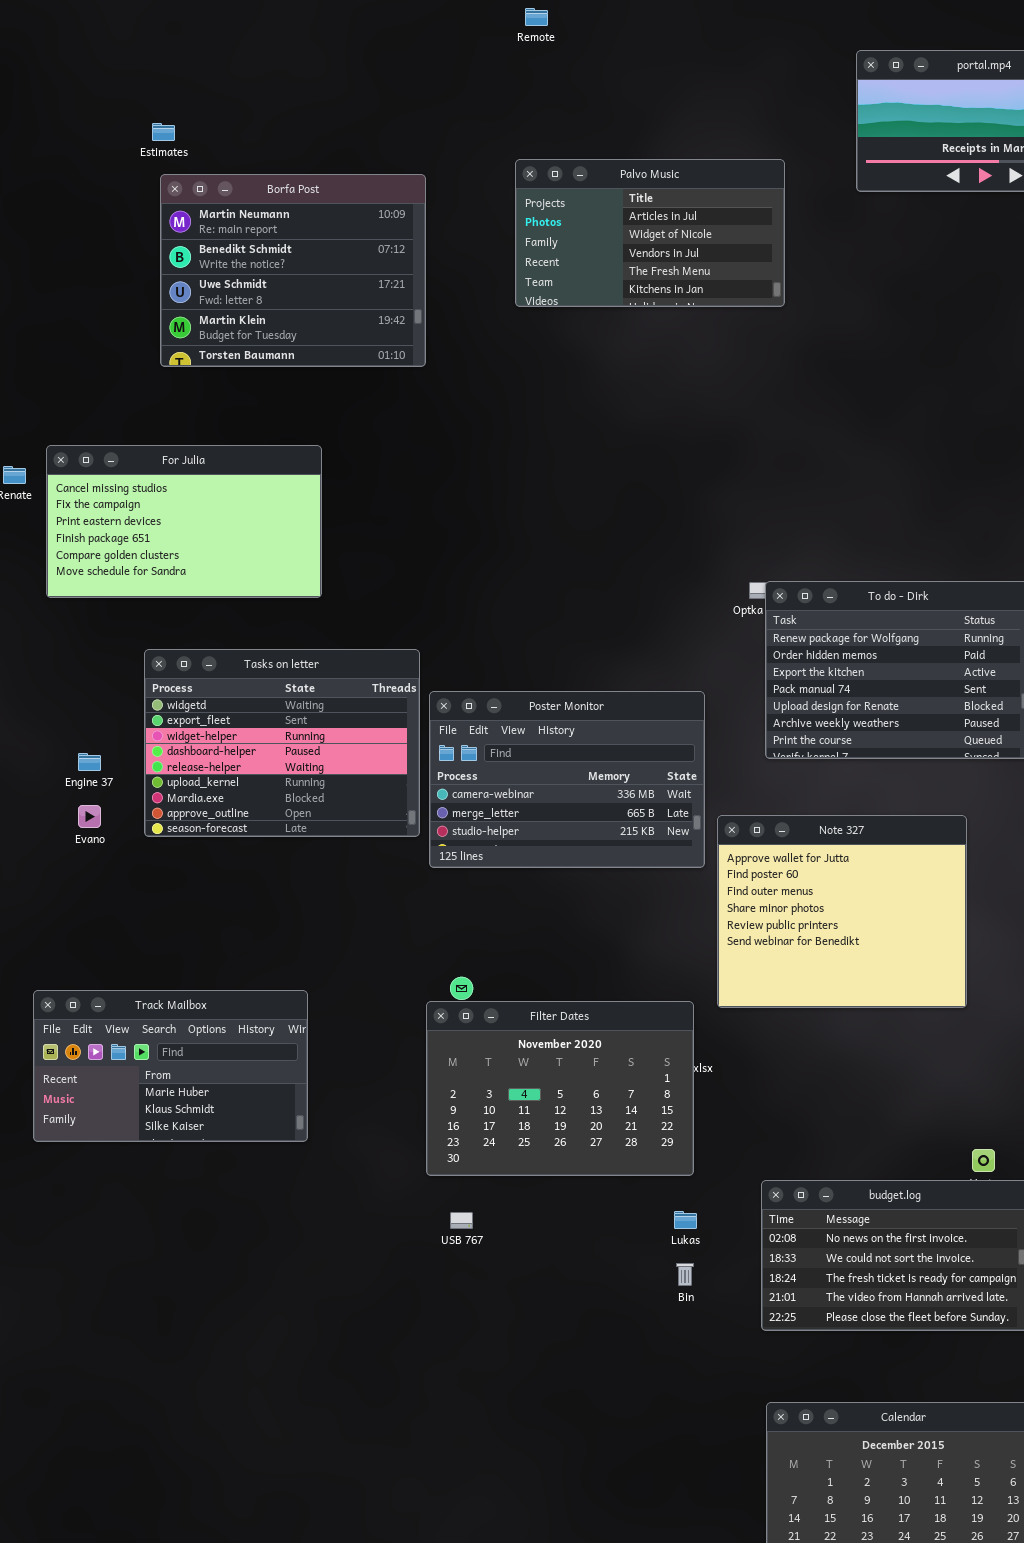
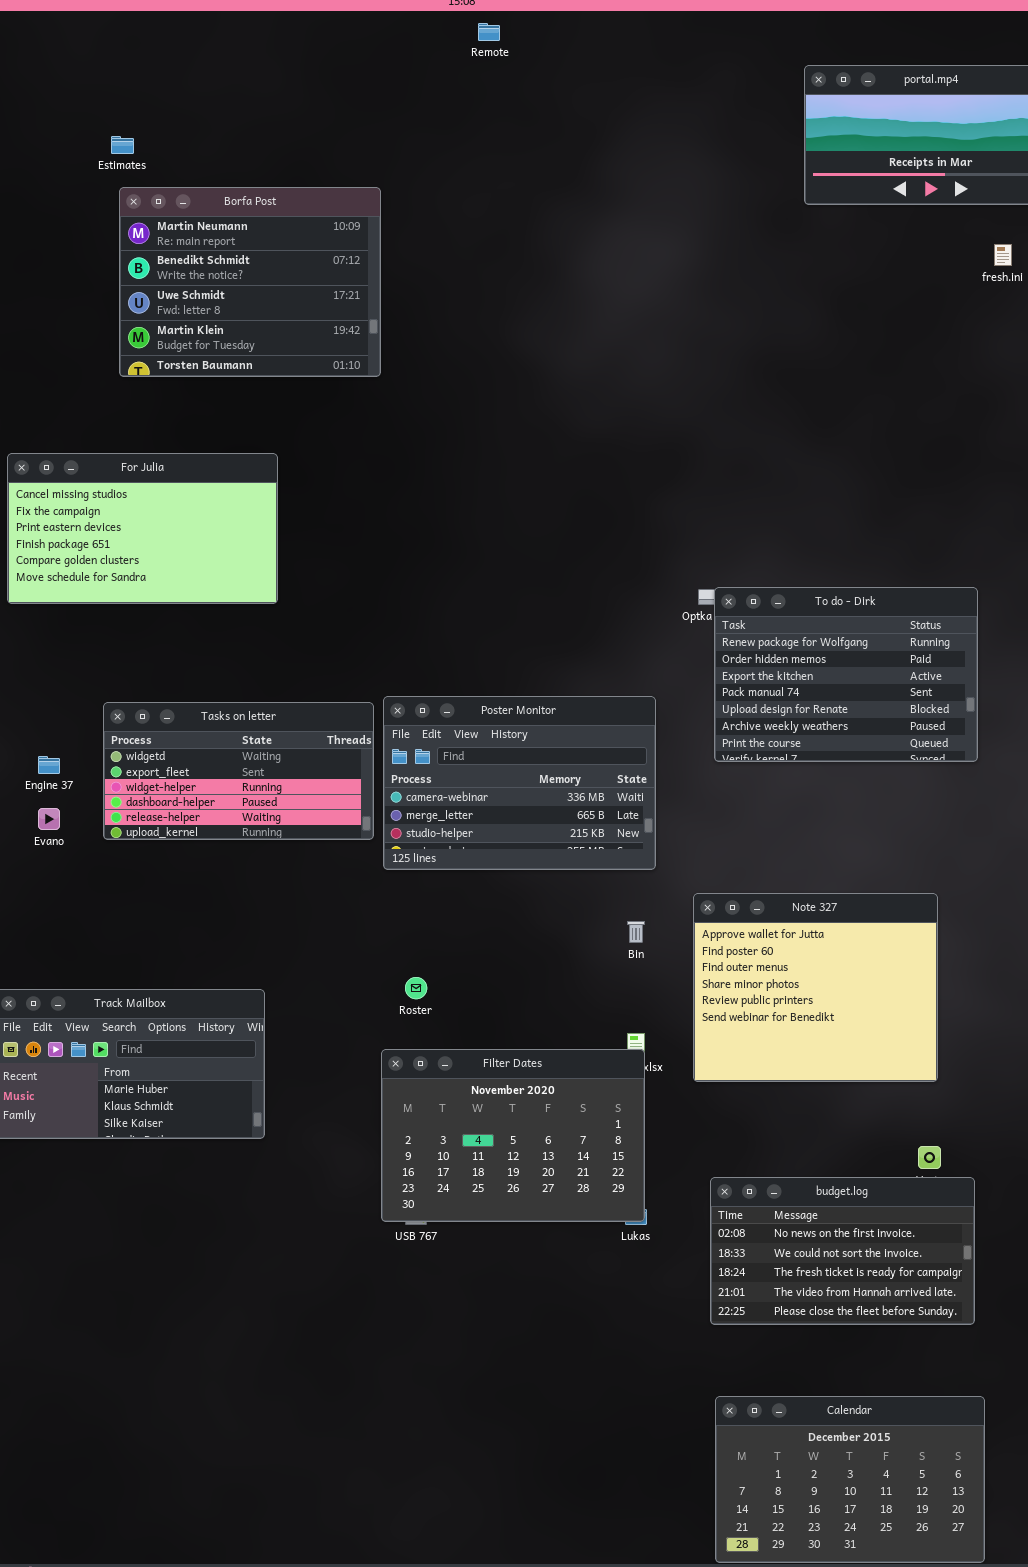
Palvo Music: [515,159,785,307] -> none, closed
Tasks on letter: [144,649,420,837] -> [103,702,374,840], resized
Note 327: [717,815,967,1008] -> [693,893,938,1082], moved
Filter Dates: [426,1001,694,1176] -> [381,1049,645,1222], moved
Bin: [676,1263,694,1286] -> [627,921,645,943], moved

